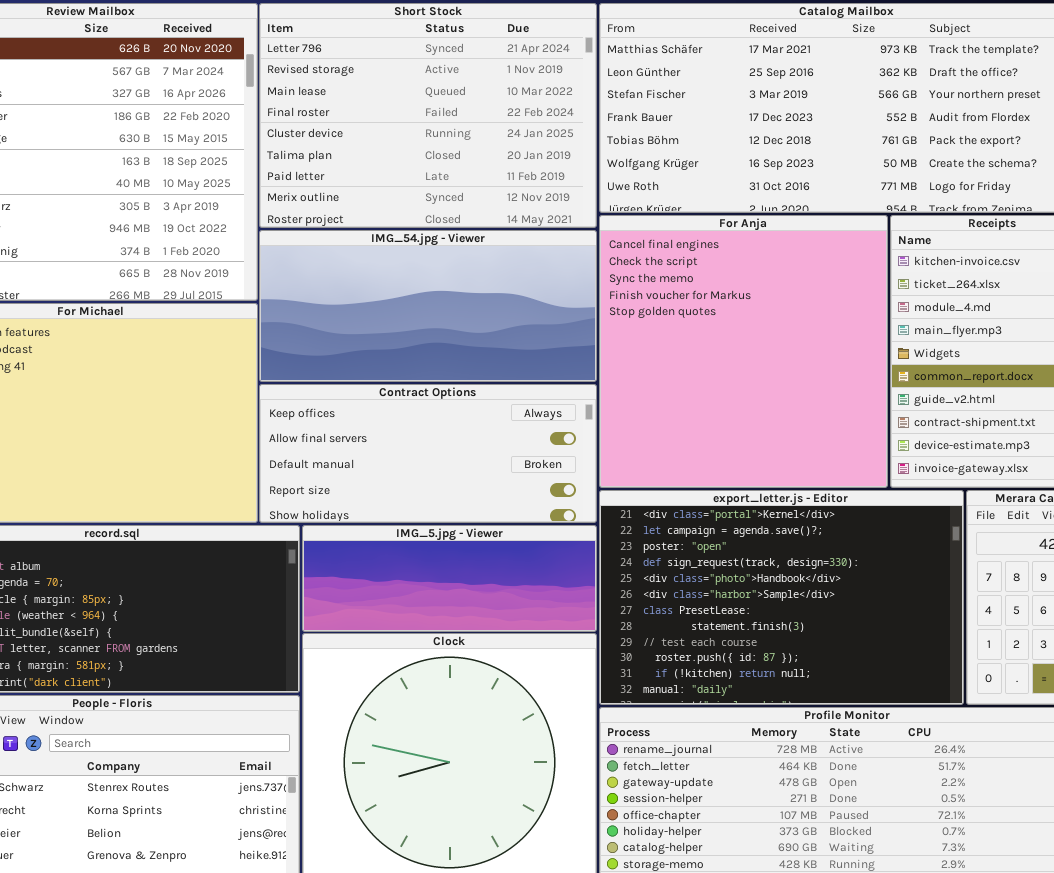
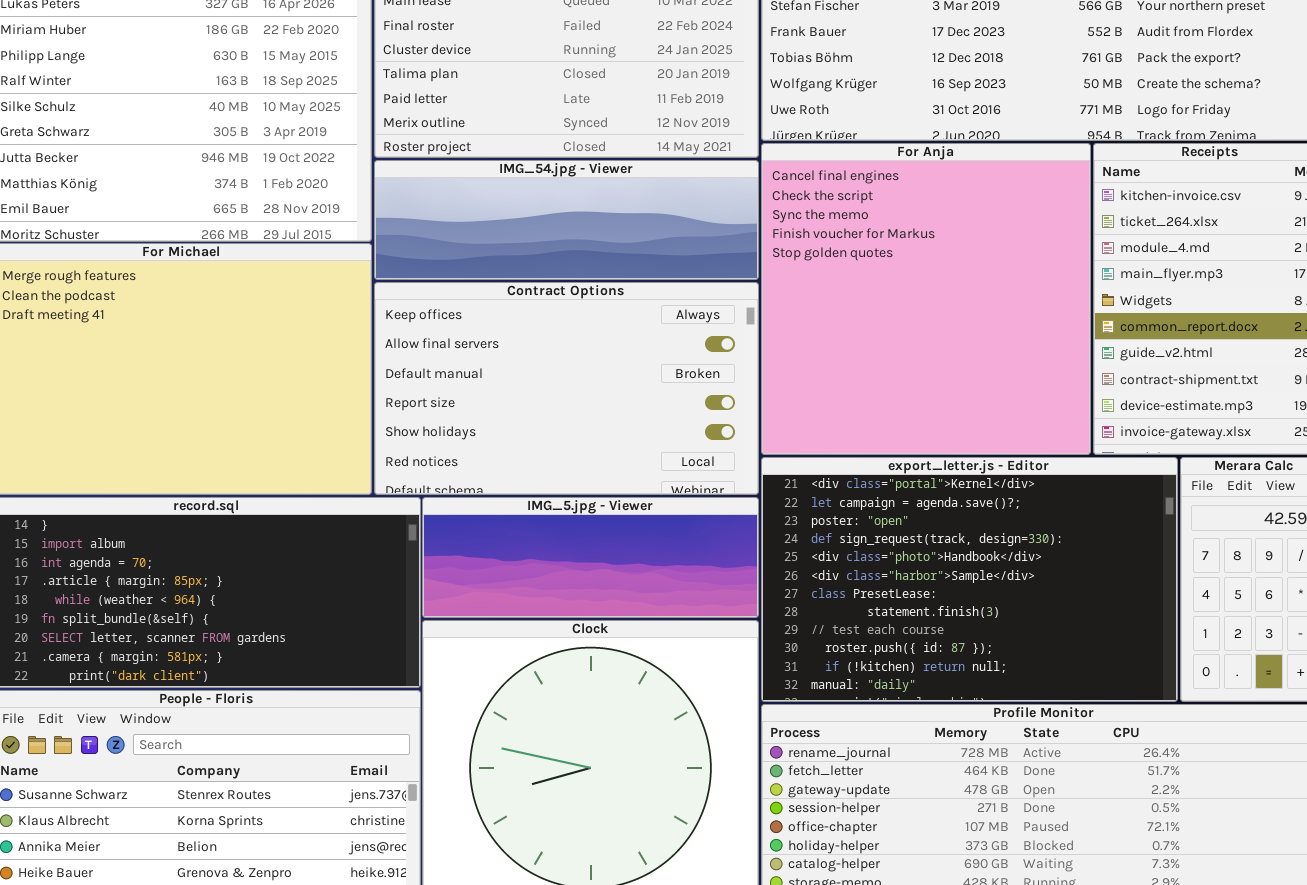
IMG_54.jpg - Viewer: [259,230,597,382] -> [374,160,759,280], resized
Contract Options: [259,384,597,523] -> [374,282,759,495], resized

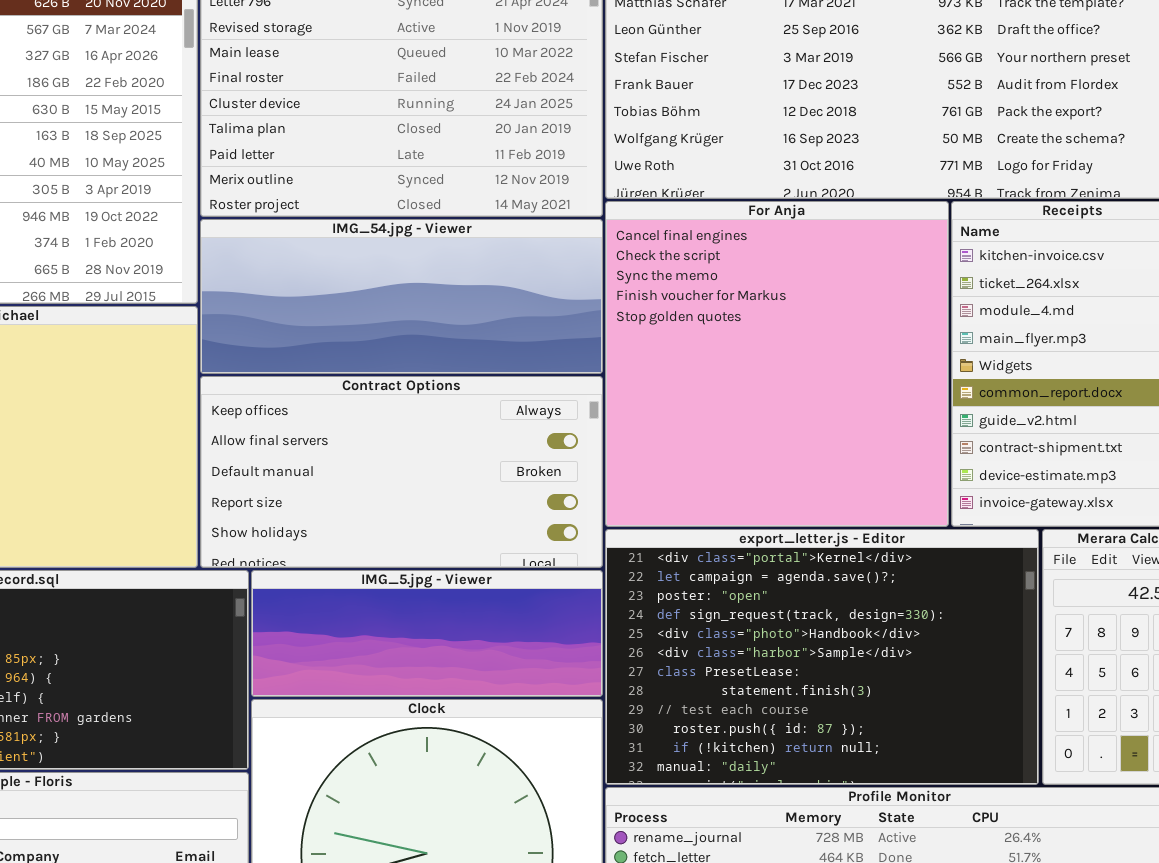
IMG_54.jpg - Viewer: [374,160,759,280] -> [200,219,603,374], resized
Contract Options: [374,282,759,495] -> [200,376,603,568], resized

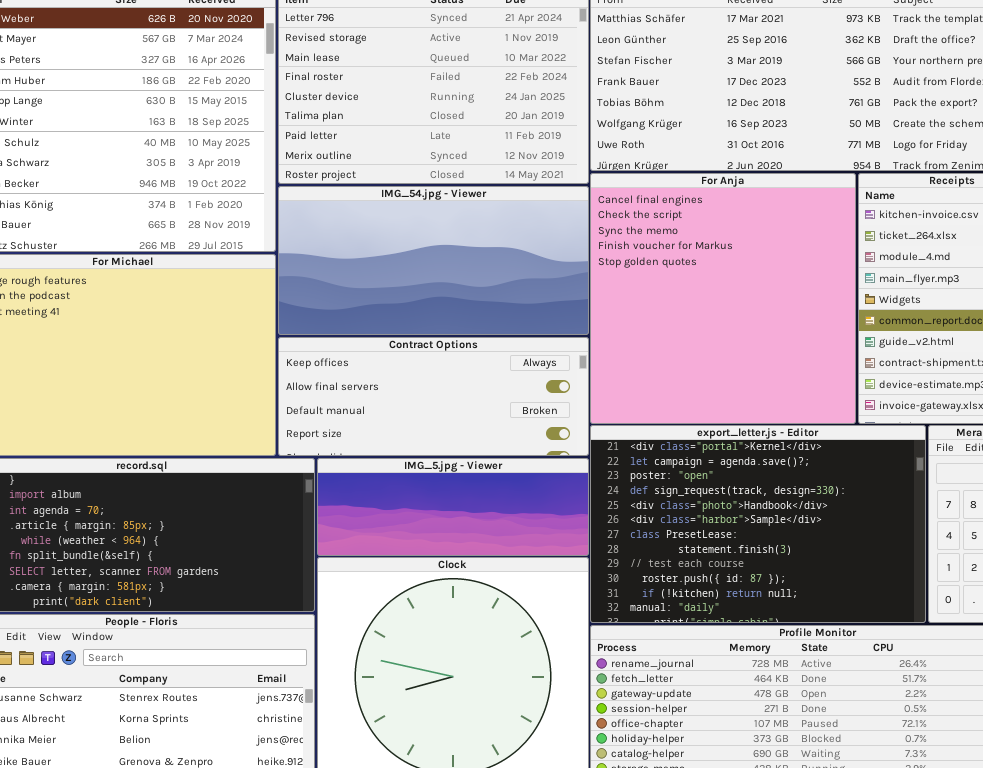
IMG_54.jpg - Viewer: [200,219,603,374] -> [278,186,589,335], resized
Contract Options: [200,376,603,568] -> [278,337,589,456], resized

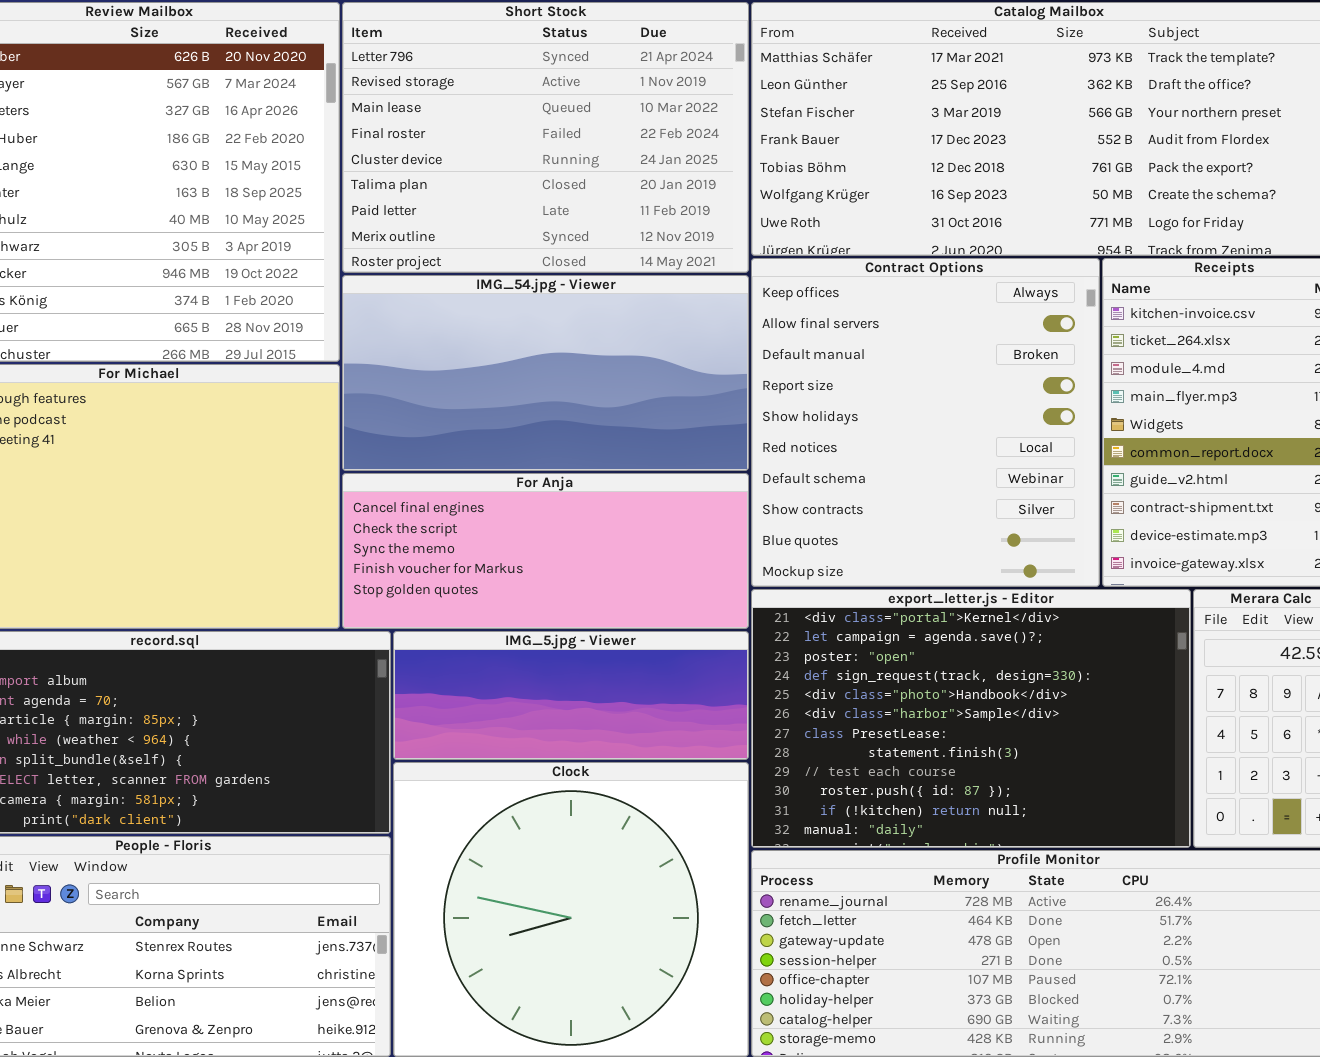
For Anja: [590,173,856,424] -> [342,473,749,629], moved, resized
Contract Options: [278,337,589,456] -> [751,258,1100,587], moved, resized

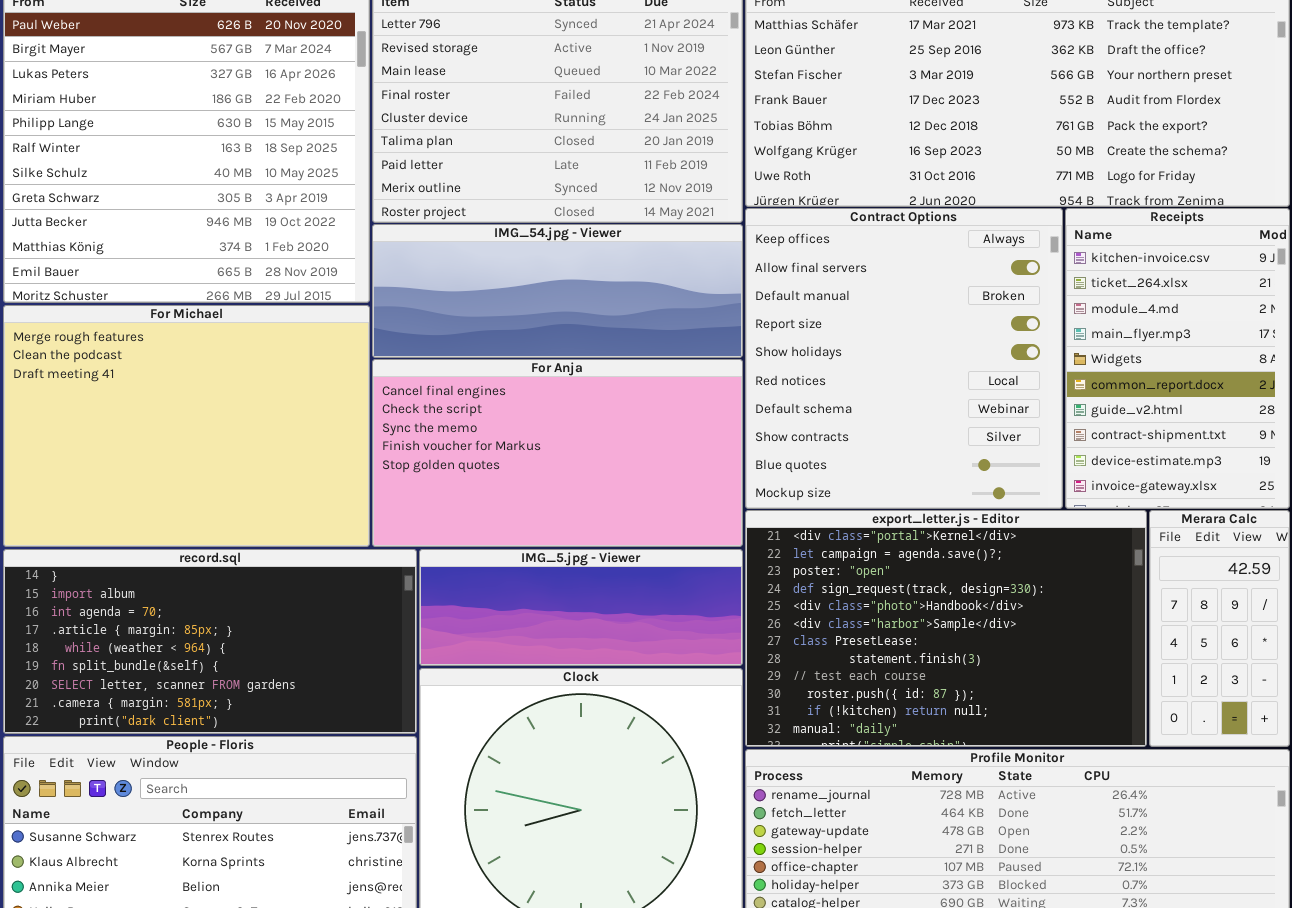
IMG_54.jpg - Viewer: [342,275,749,471] -> [372,224,743,358], resized
For Anja: [342,473,749,629] -> [372,359,743,547], resized

